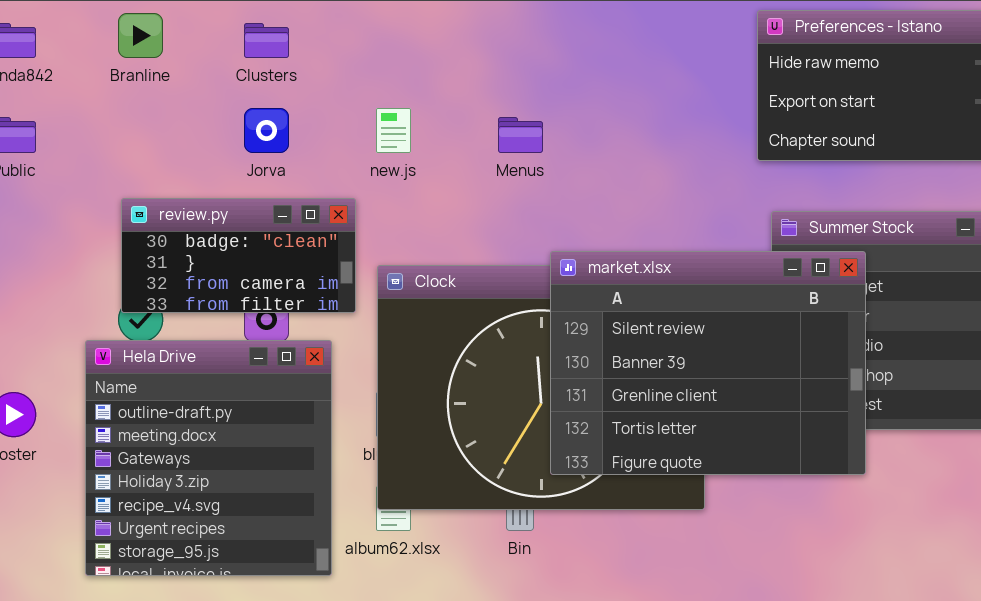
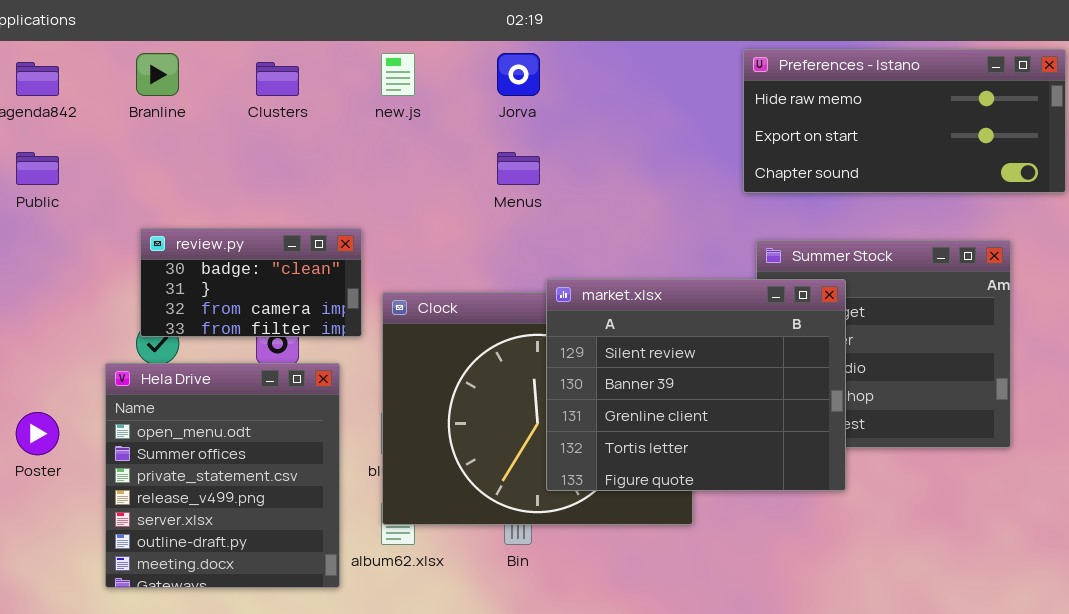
Jorva: [244,108,289,153] -> [497,53,540,96], moved
new.js: [376,108,411,153] -> [381,53,415,96], moved
Hela Drive: [85,340,332,576] -> [105,363,340,588], scrolled up 5 rows

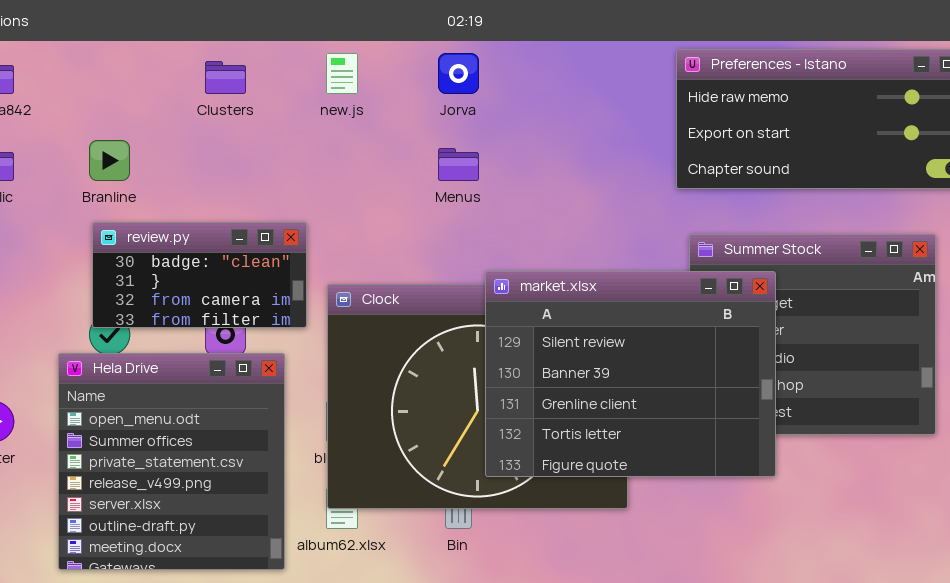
Branline: [136,53,179,96] -> [89,140,130,181], moved

